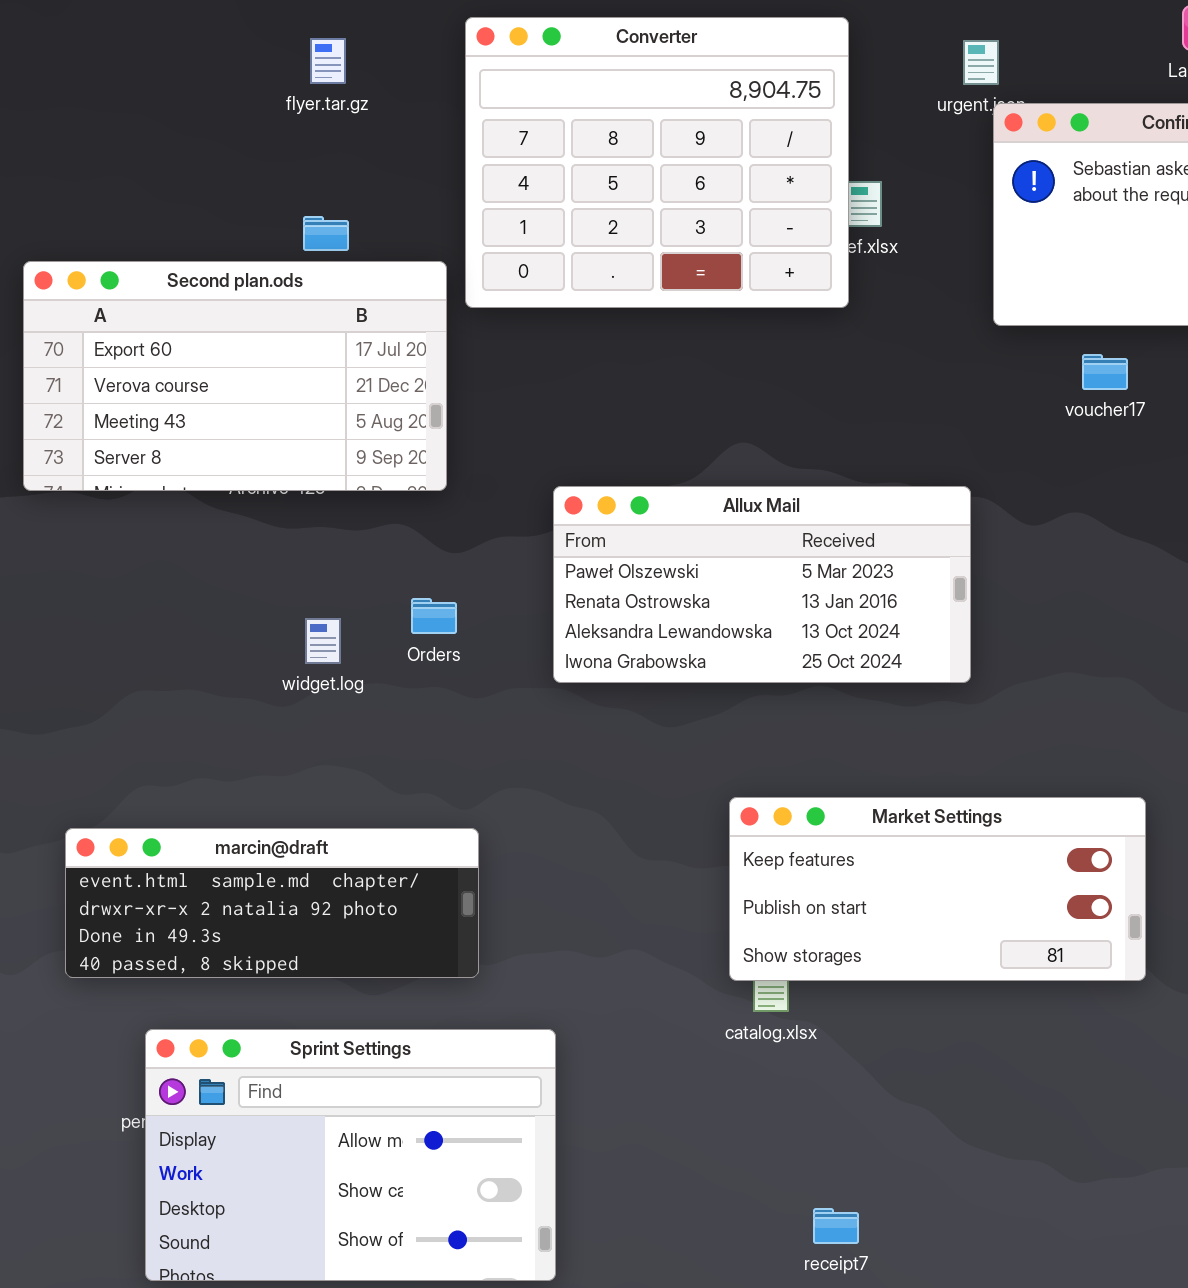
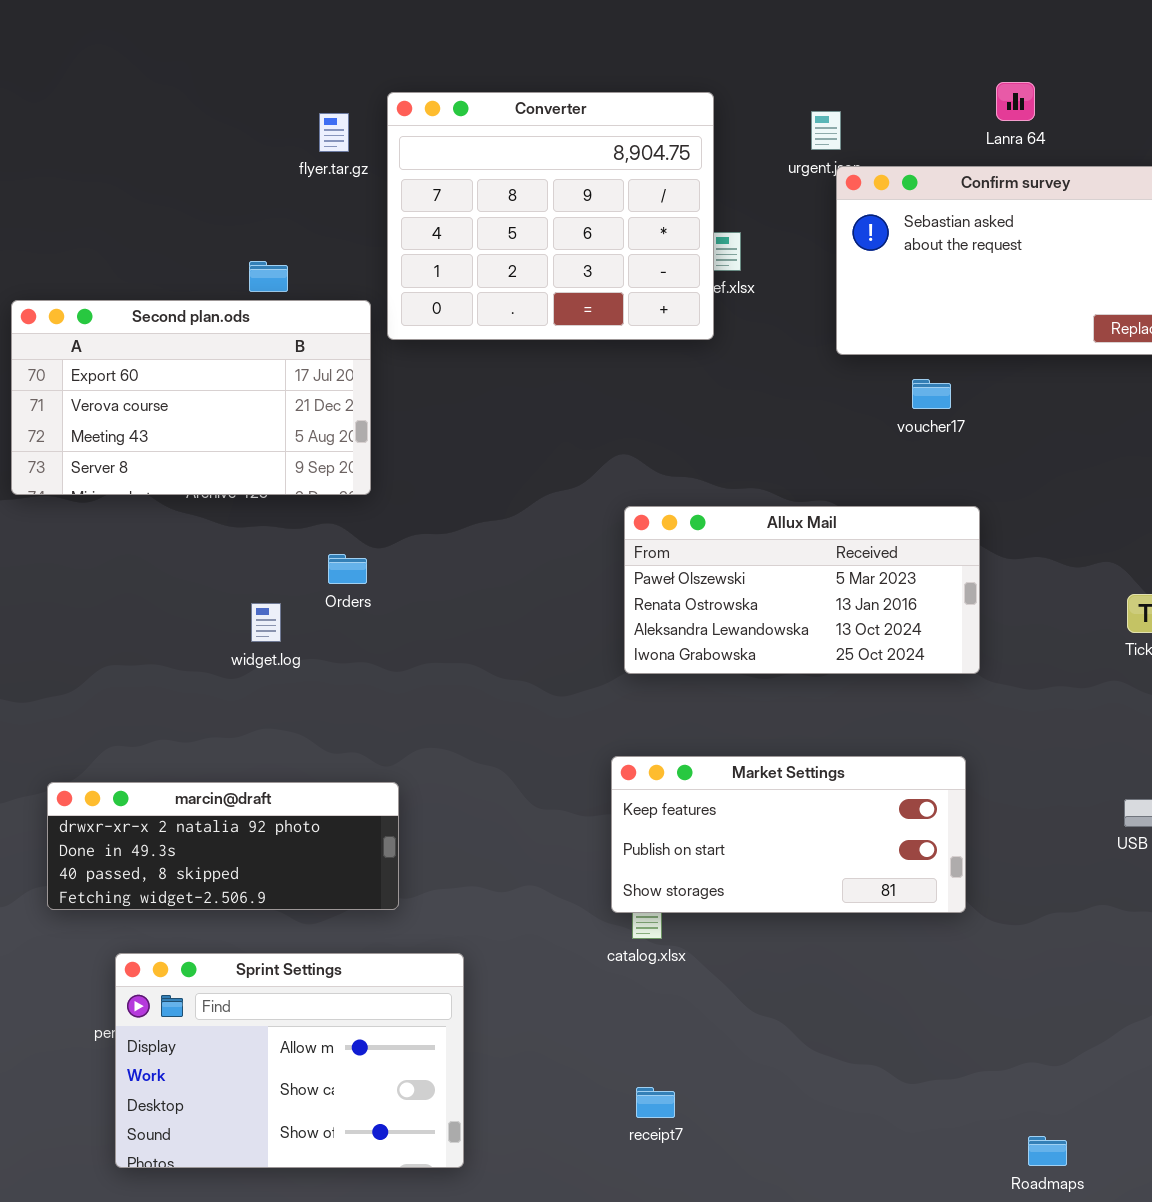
flyer.tar.gz: [310,38,346,84] -> [319,113,349,152], moved
Allux Mail: [553,486,971,683] -> [624,506,980,674], moved
Orders: [411,598,457,634] -> [328,554,367,584], moved
marcin@draft: [65,828,479,978] -> [47,782,399,910], scrolled down 1 row
receipt7: [813,1208,859,1244] -> [636,1087,675,1118], moved

